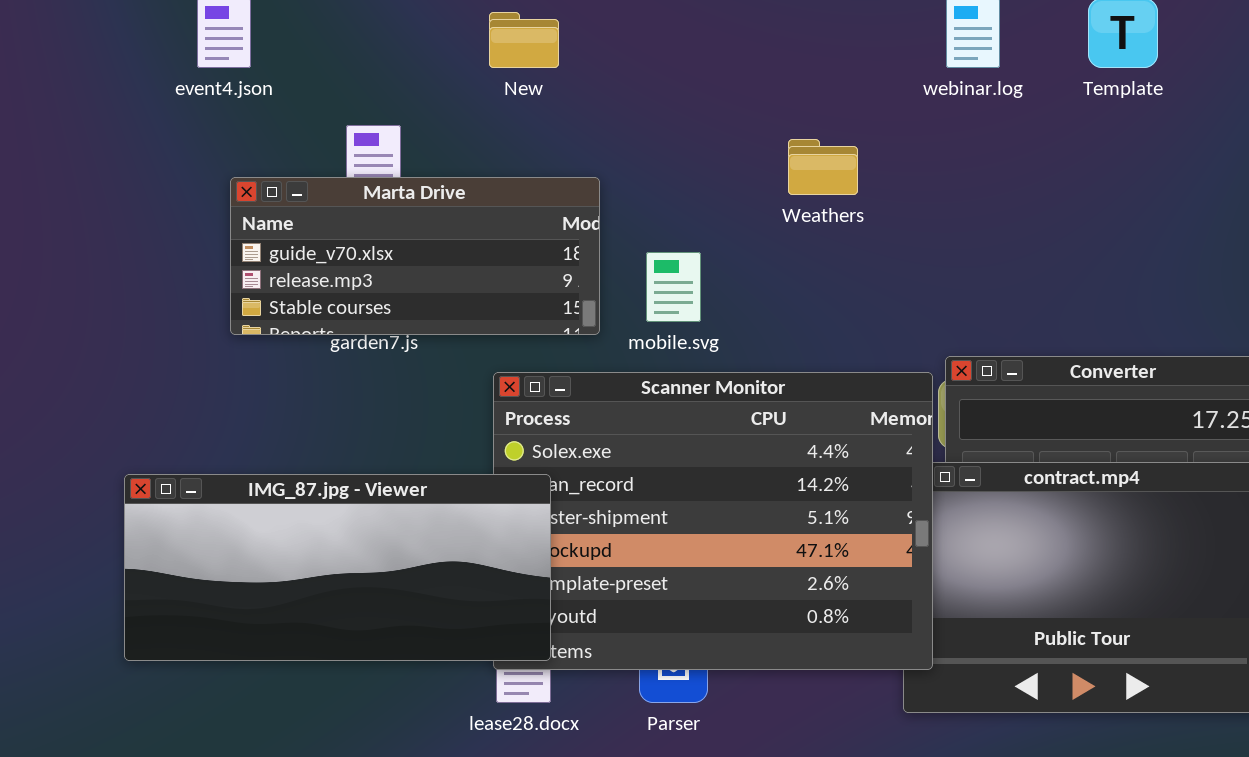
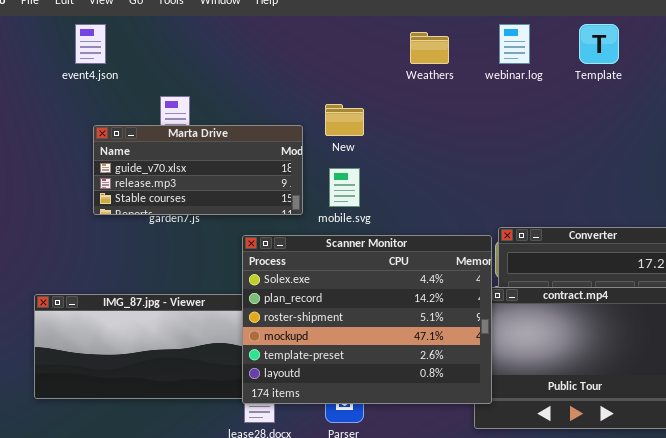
New: [489,12,559,68] -> [325,104,364,136], moved
Weathers: [788,139,858,195] -> [410,32,449,64], moved
Scanner Monitor: [493,372,933,670] -> [242,235,492,404], raised

